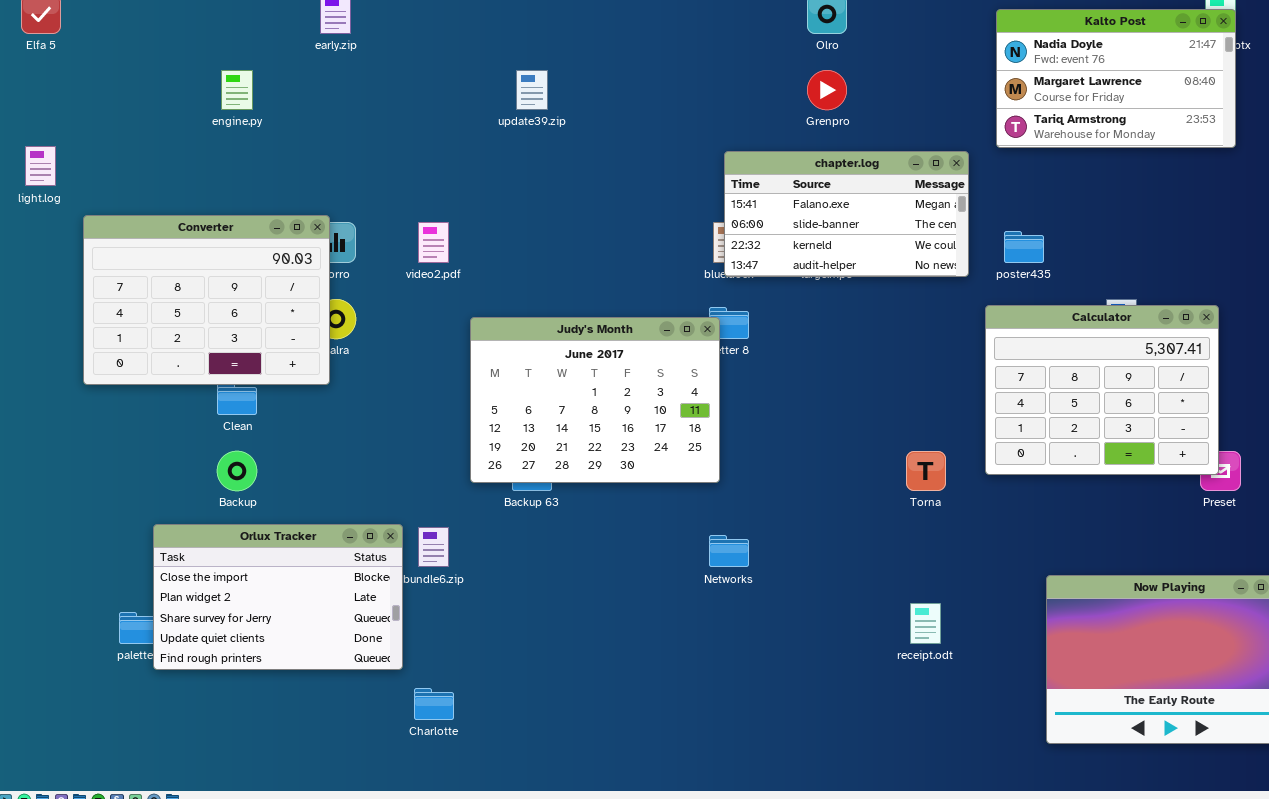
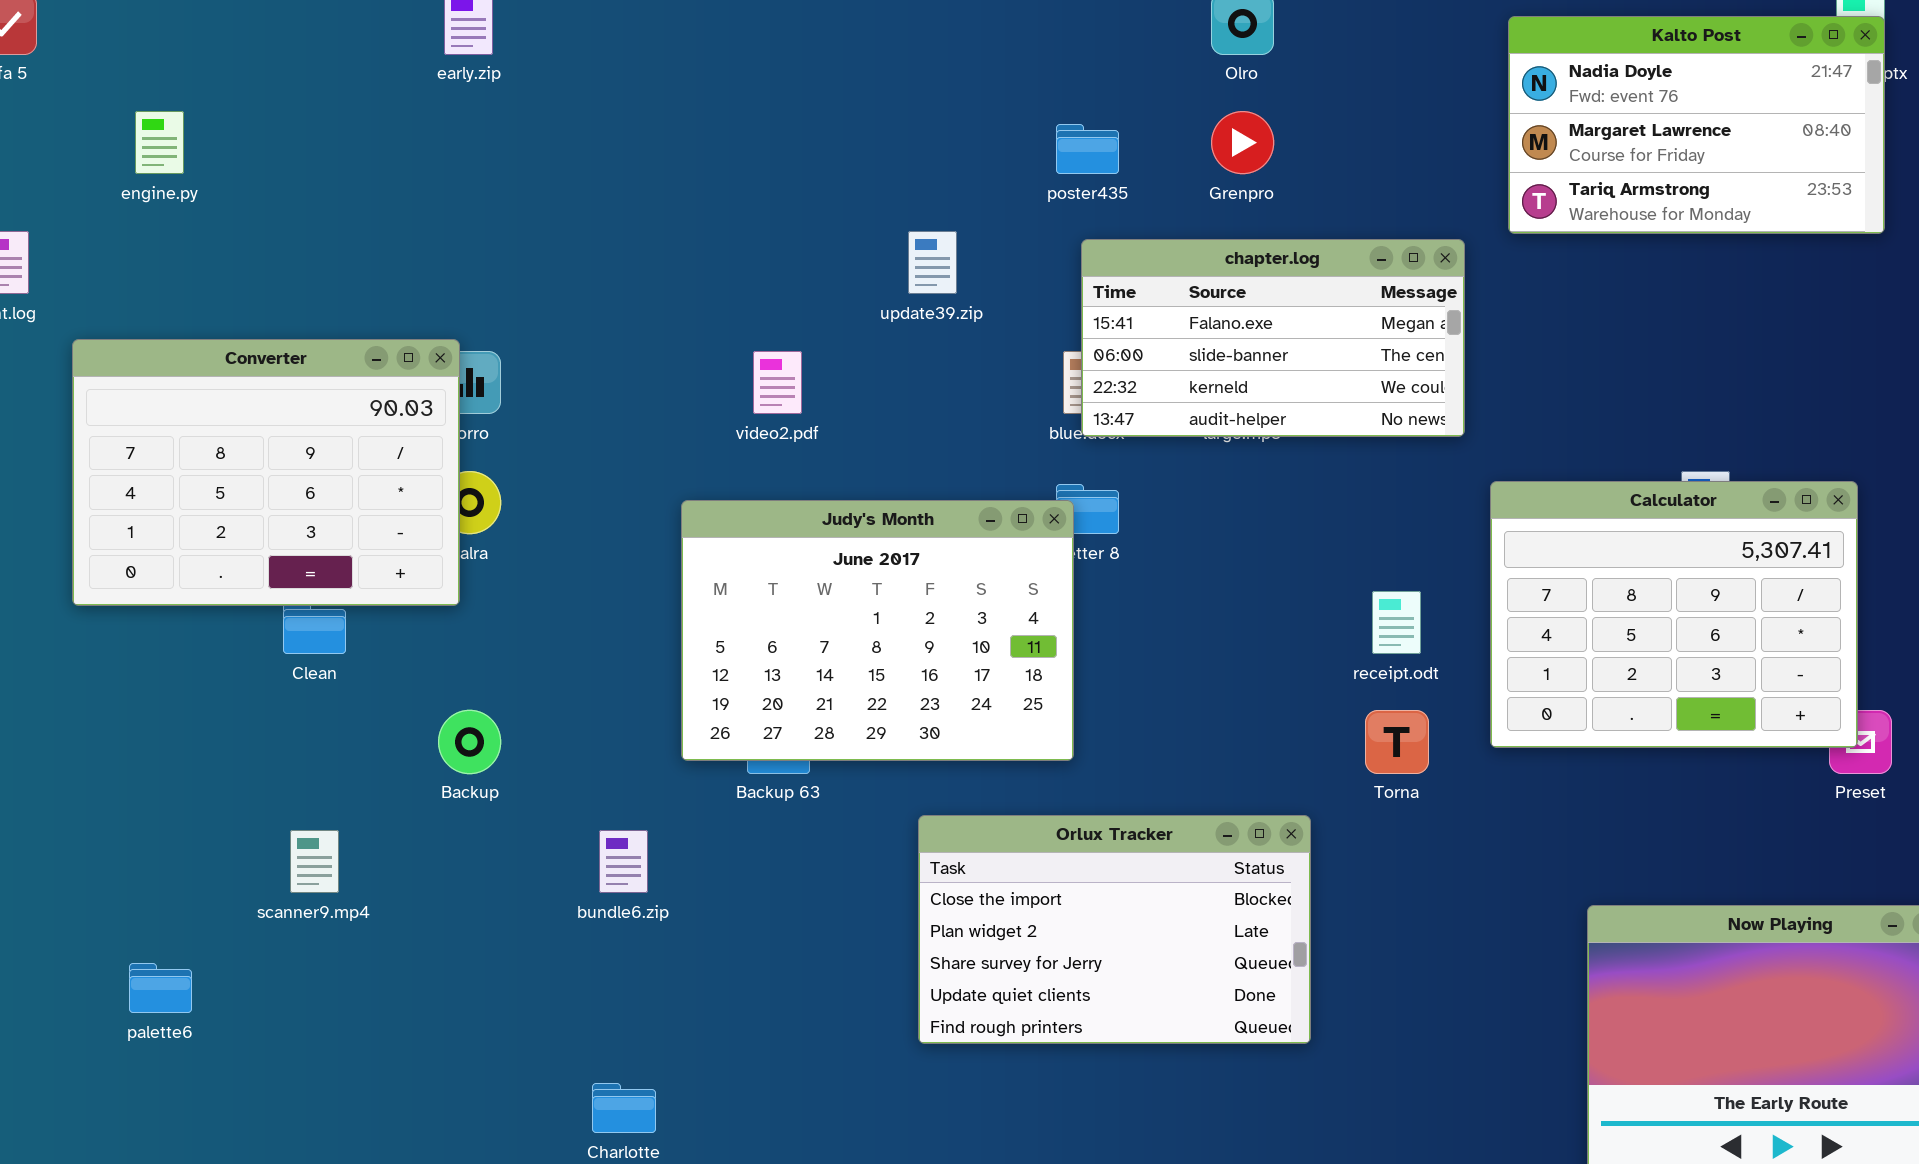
engine.py: [221,70,253,110] -> [135,111,184,174], moved
update39.zip: [516,70,548,110] -> [908,231,957,294], moved
video2.pdf: [418,222,449,263] -> [753,351,802,414], moved
poster435: [1004,231,1044,263] -> [1056,124,1119,174], moved
Backup: [217,451,257,491] -> [438,710,501,774], moved
Orlux Tracker: [153,524,403,670] -> [918,815,1311,1044], moved
receipt.odt: [910,603,941,644] -> [1372,591,1421,654], moved

